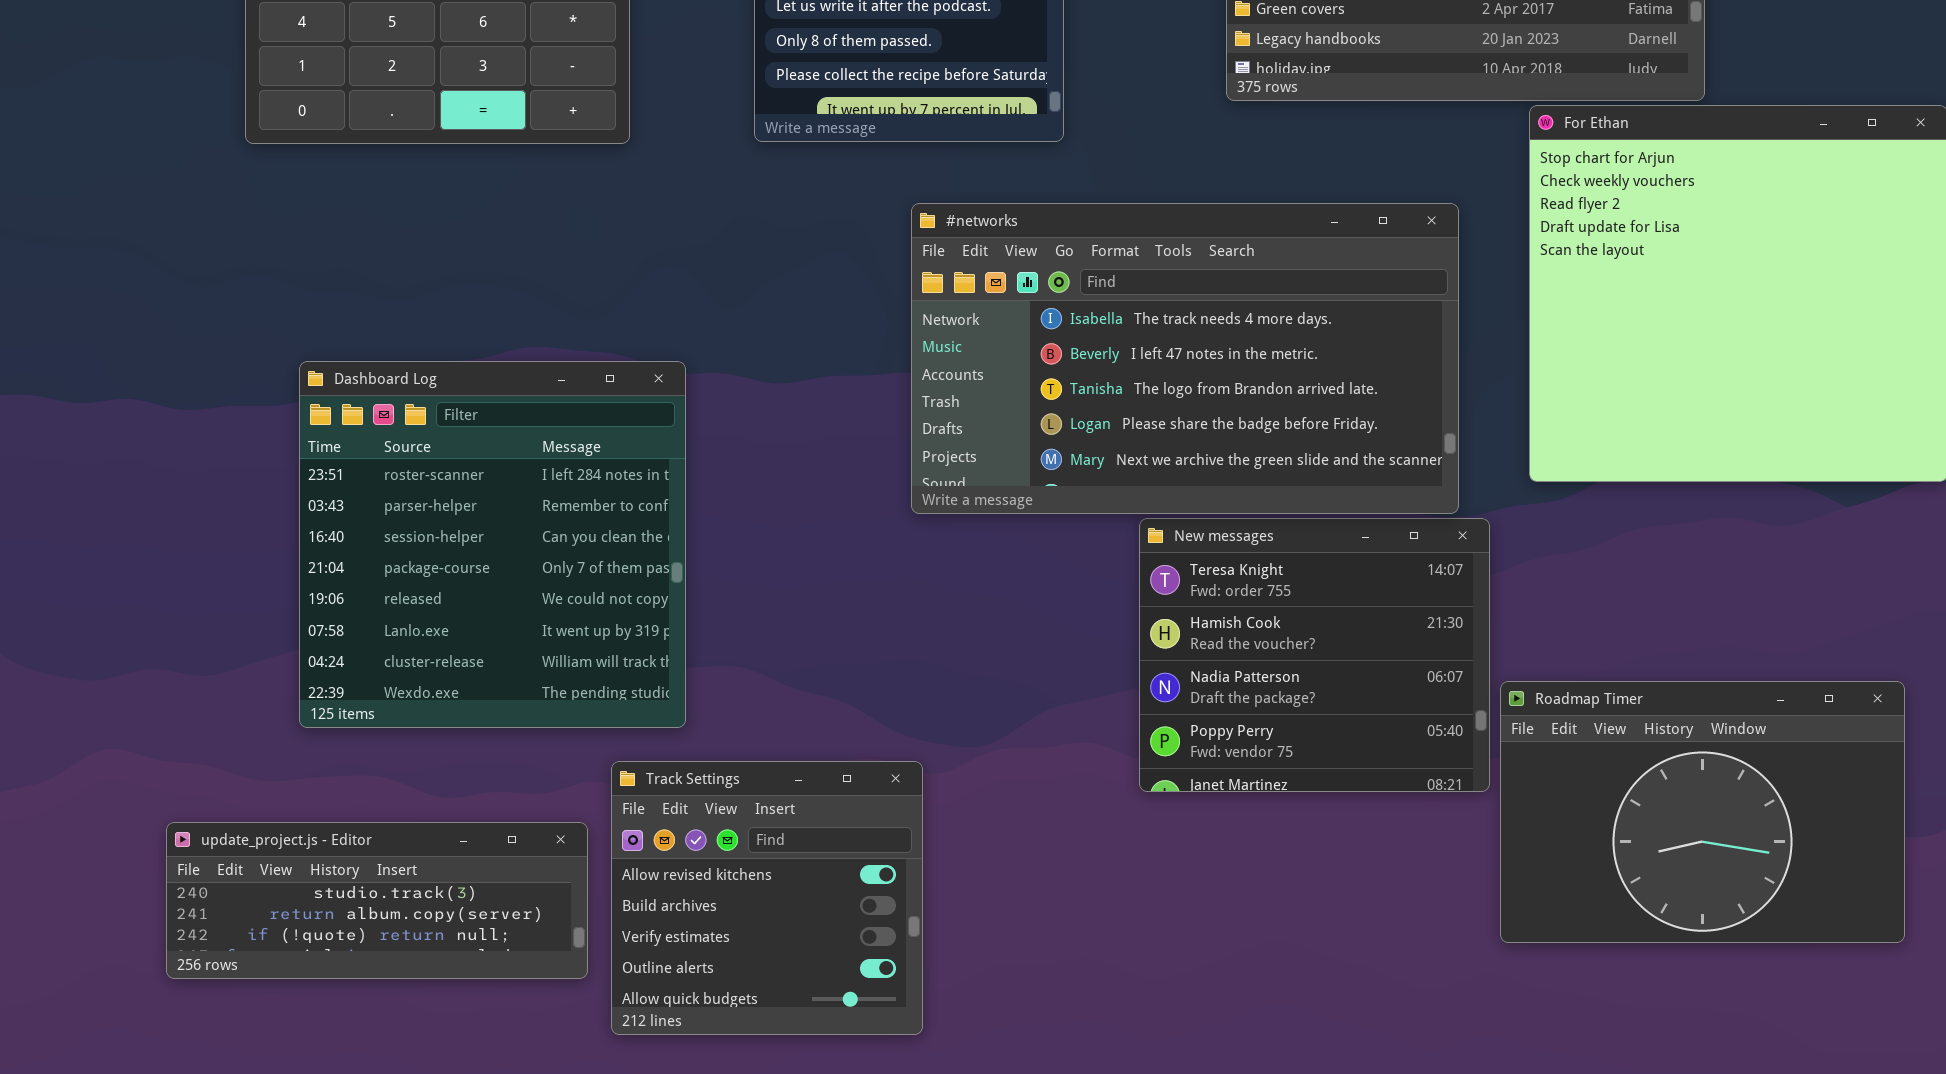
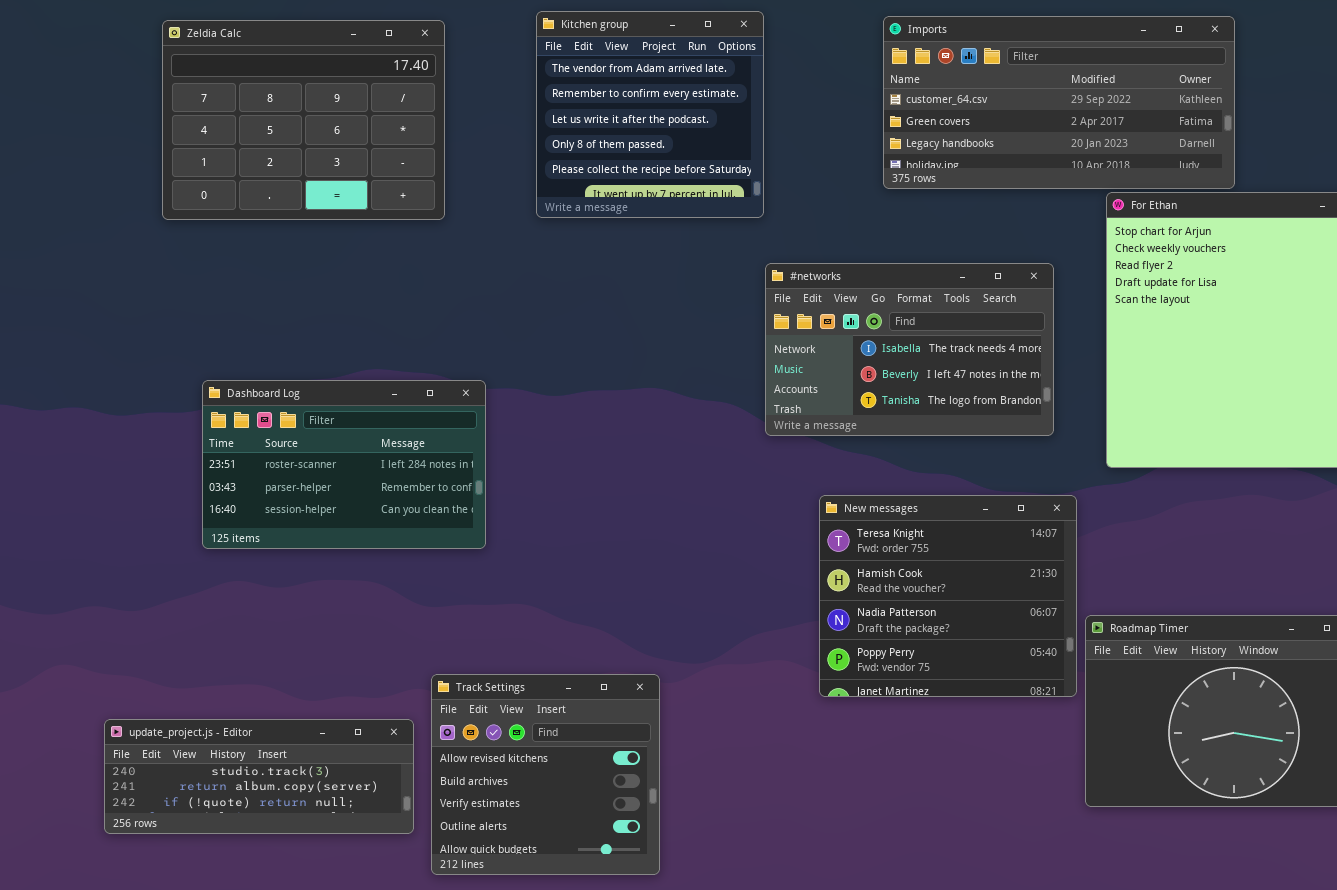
#networks: [911,203,1459,514] -> [765,263,1054,436], resized
Dashboard Log: [299,361,686,728] -> [202,380,486,549], resized

